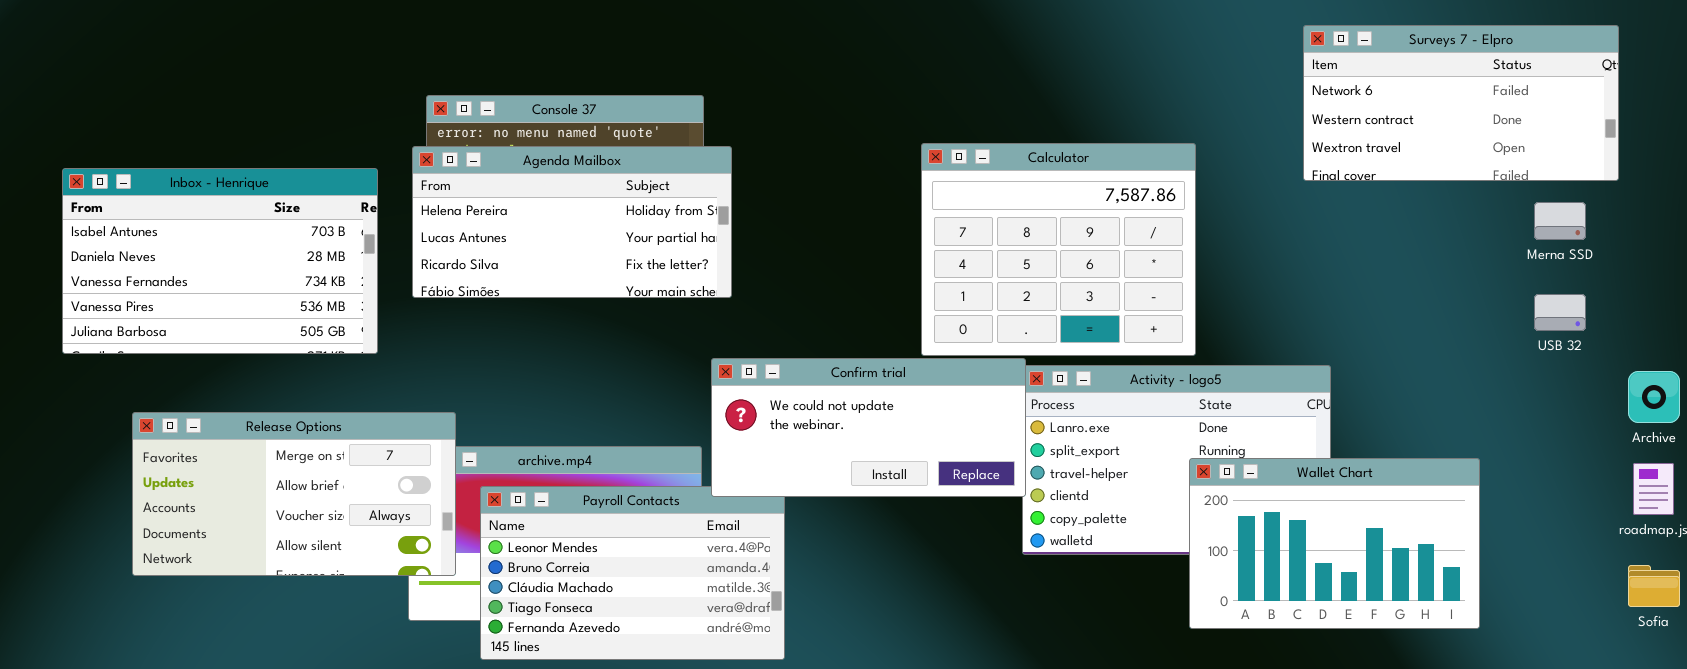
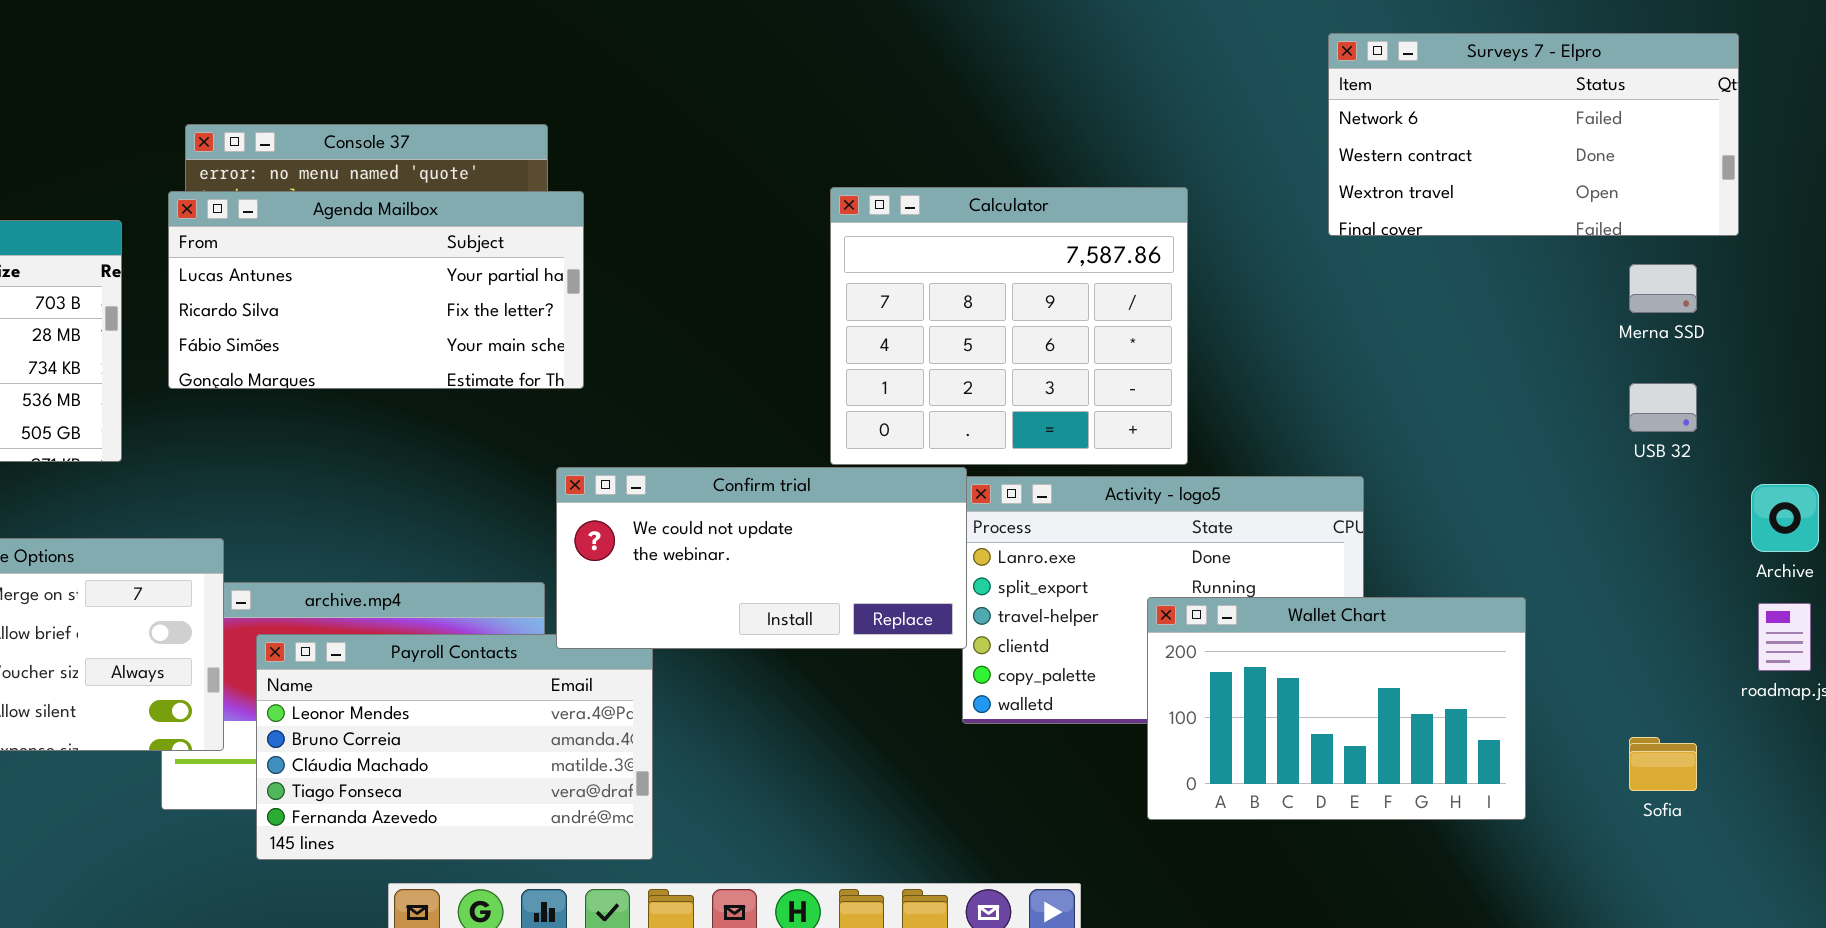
Agenda Mailbox: [412,146,732,298] -> [168,191,584,389], scrolled down 1 row
Wallet Chart: [1189,458,1480,629] -> [1147,597,1526,820], moved
Sofia: [1628,565,1680,607] -> [1629,737,1697,791], moved

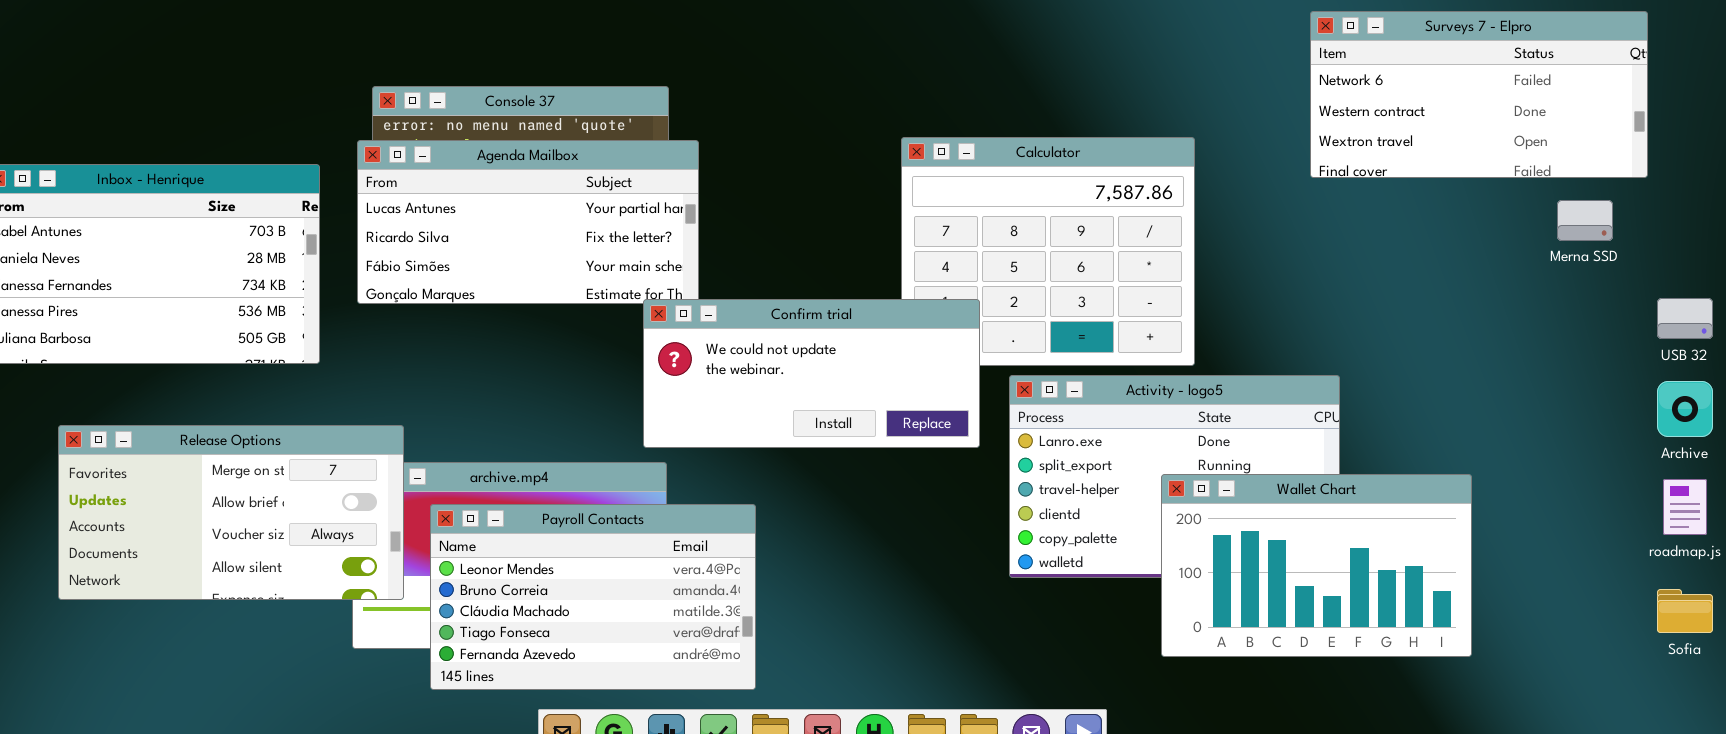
USB 32: [1629,383,1697,432] -> [1657,298,1713,339], moved
Confirm trial: [556,467,967,649] -> [643,299,980,448], moved
Sofia: [1629,737,1697,791] -> [1657,589,1713,633], moved

